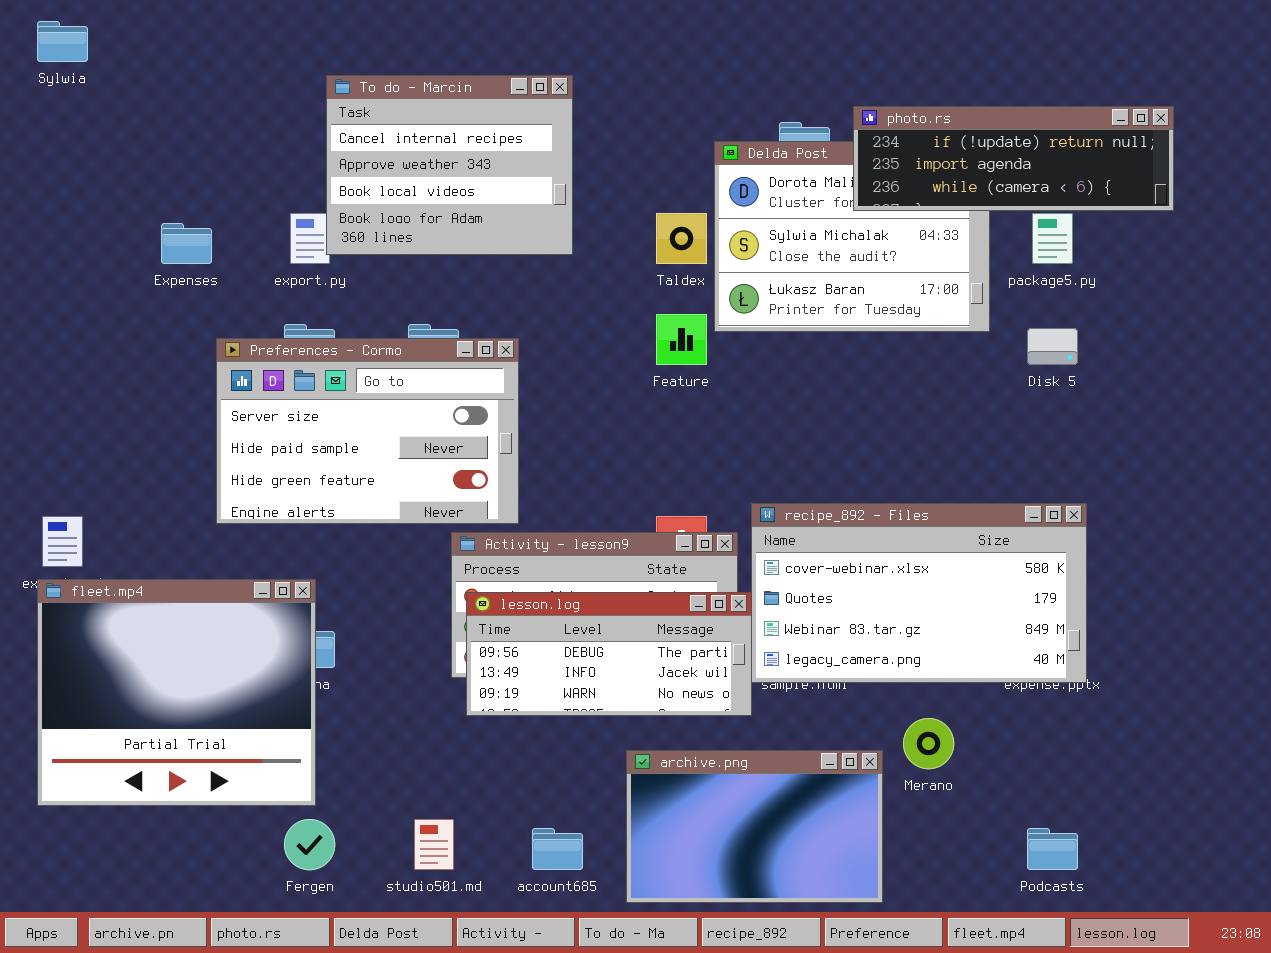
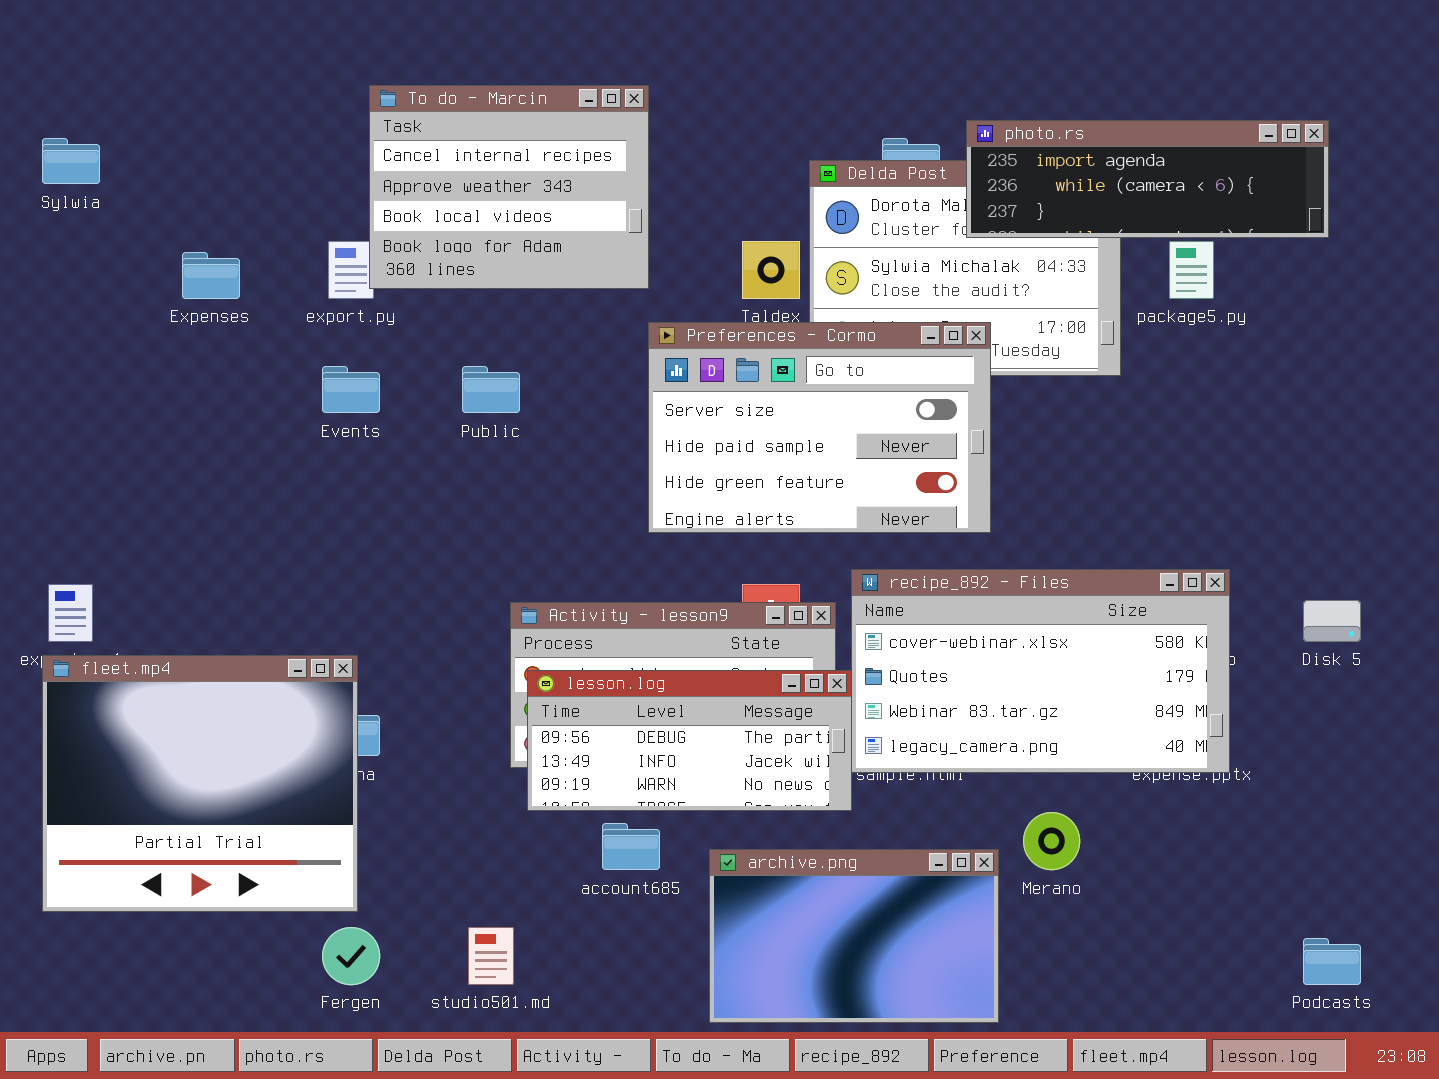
Sylwia: [37,21,88,62] -> [42,138,100,184], moved
photo.rs: [853,106,1174,211] -> [966,120,1329,238], scrolled down 1 row
Disk 5: [1027,328,1078,365] -> [1303,600,1361,642], moved
Preferences - Cormo: [216,338,519,524] -> [648,322,991,533], moved
account685: [532,828,583,870] -> [602,823,660,870], moved
Podcasts: [1027,828,1078,870] -> [1303,938,1361,985], moved

